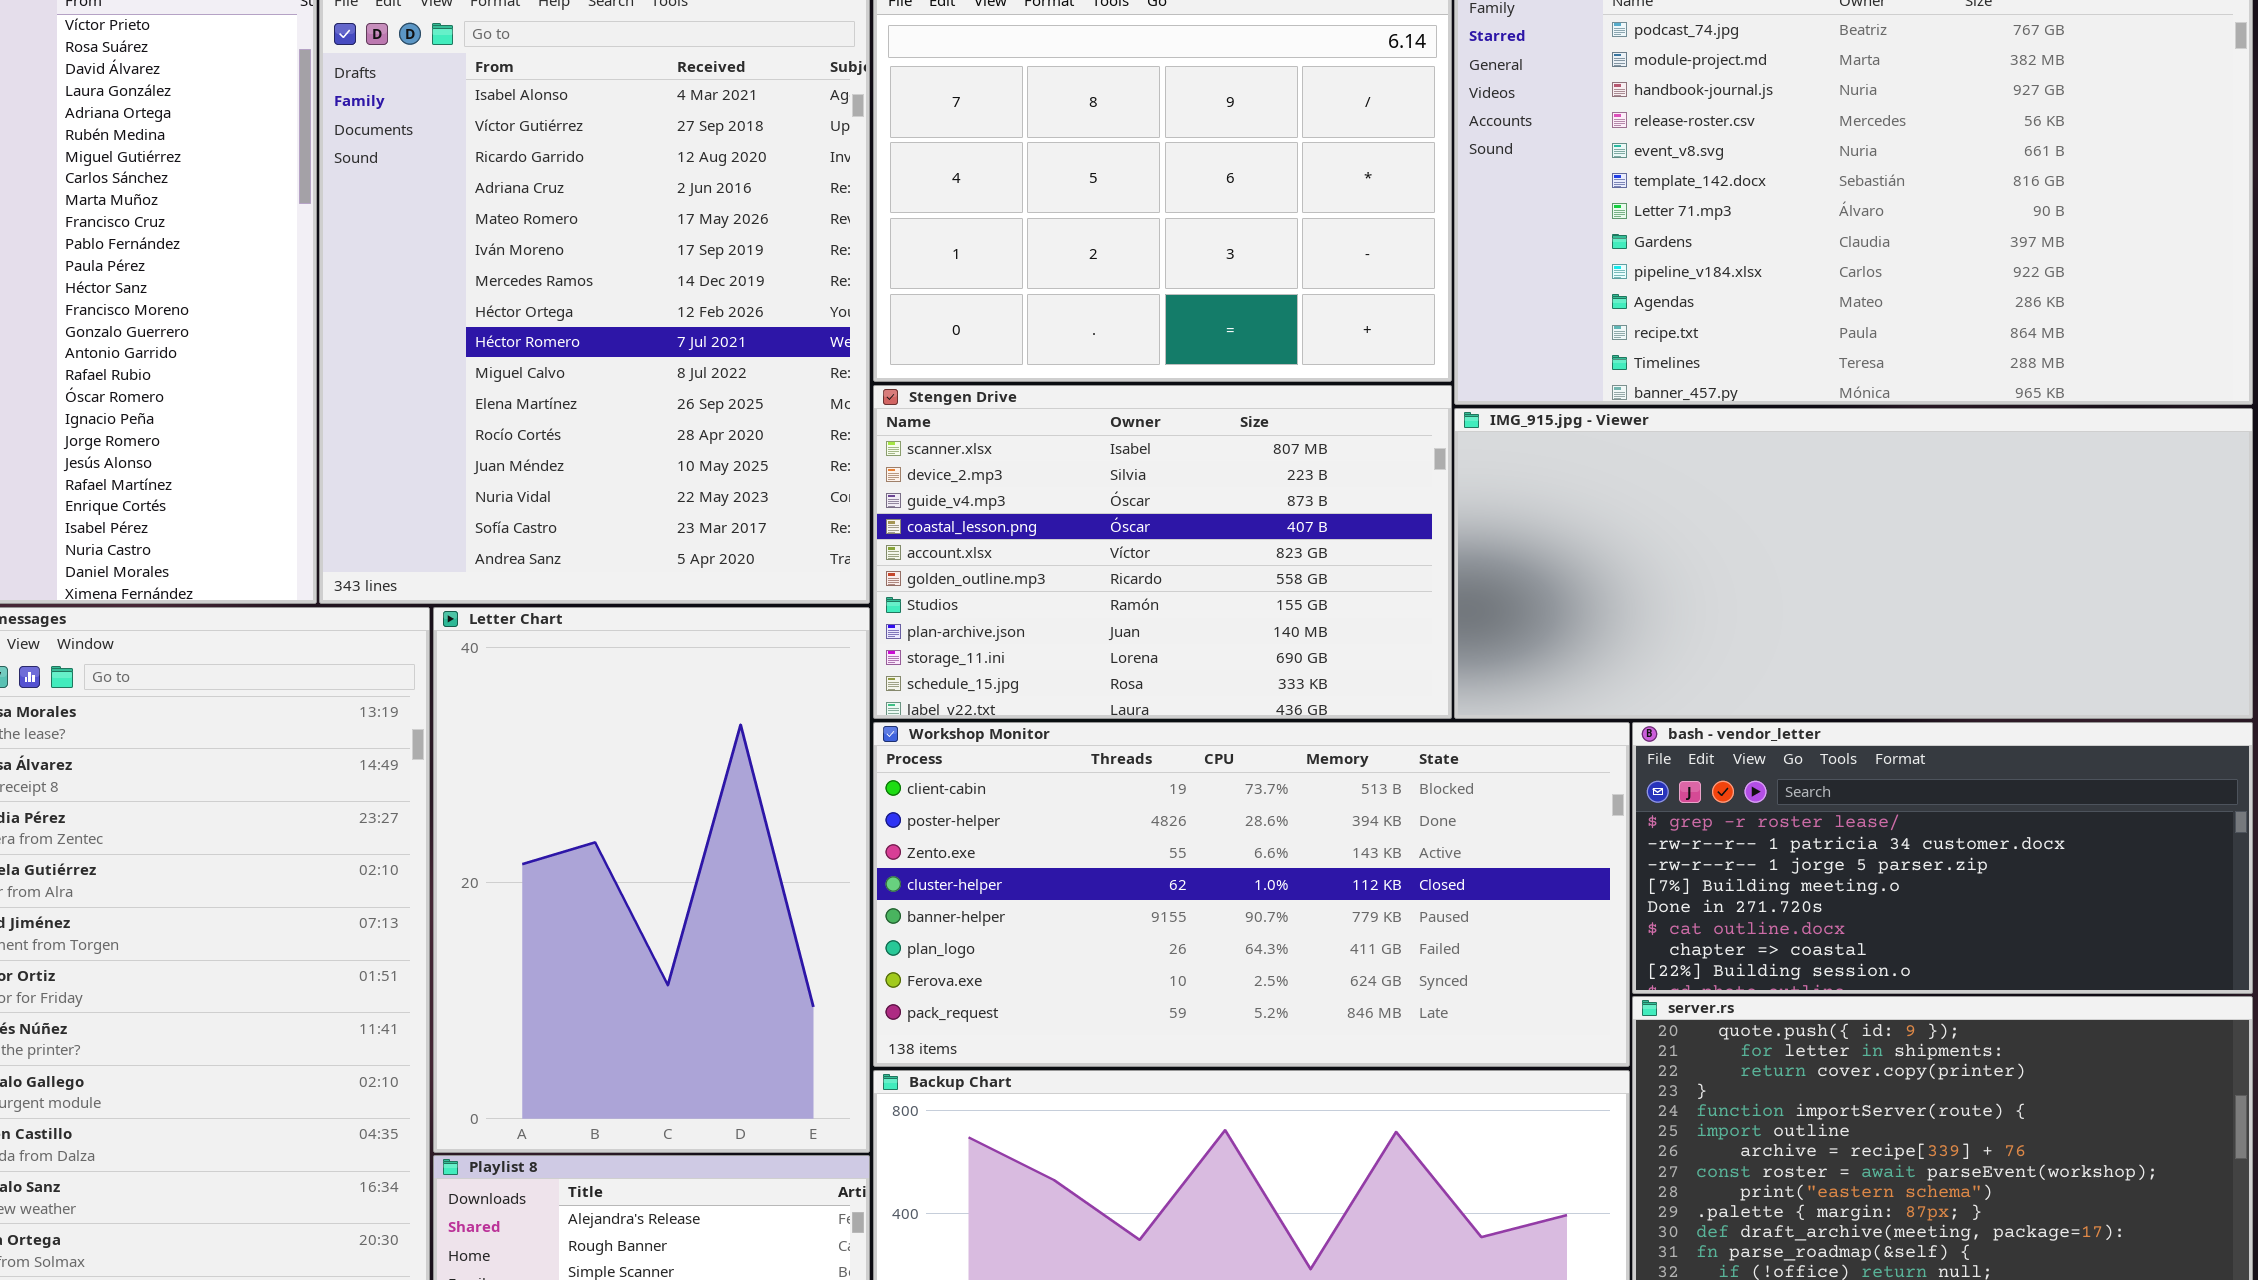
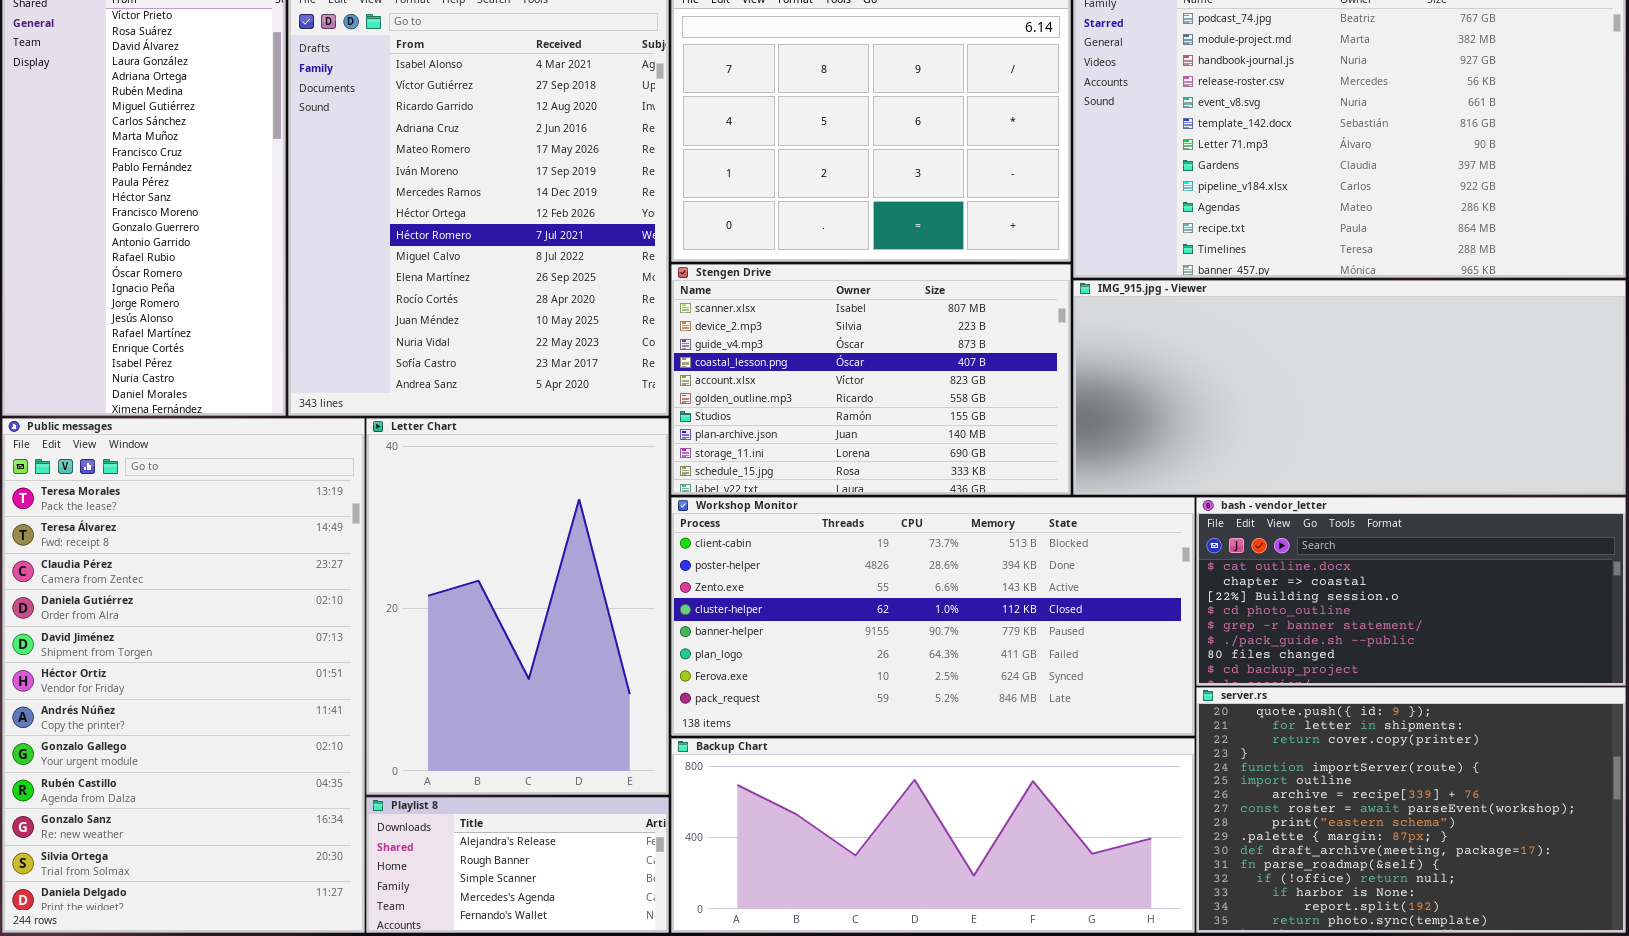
bash - vendor_letter: [1632,722,2253,994] -> [1196,497,1626,686], scrolled down 5 rows

